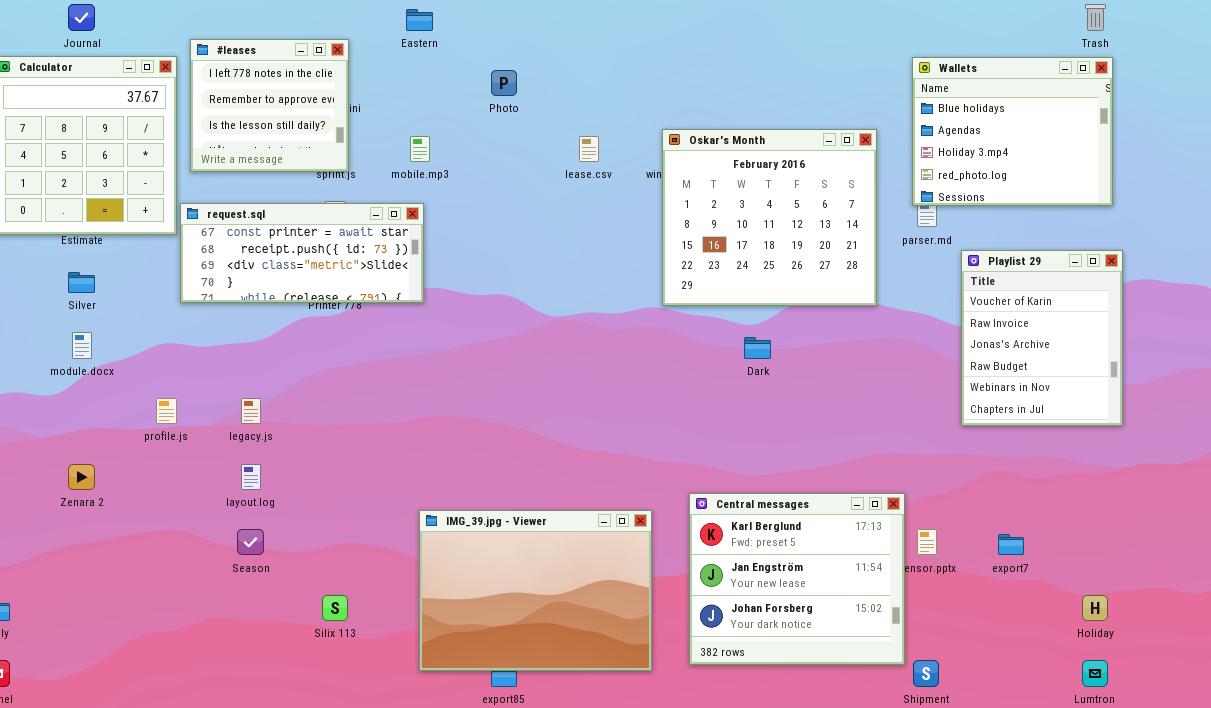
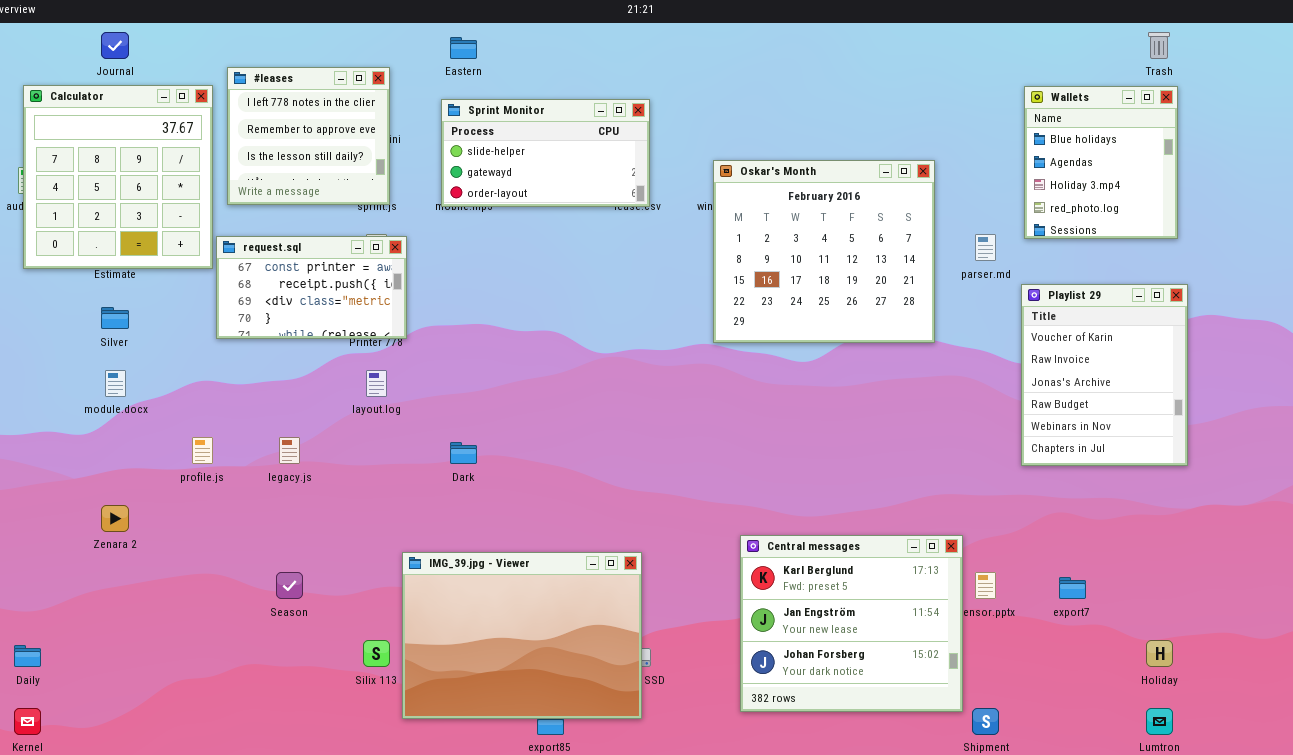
Wallets: [912,57,1113,206] -> [1024,86,1178,239], resized
Sprint Monitor: none -> [441,99,650,207], opened
request.sql: [180,203,424,303] -> [216,236,407,339], resized
Dark: [744,337,771,359] -> [450,442,477,464], moved
layout.log: [241,464,261,490] -> [366,370,387,397], moved
IMG_39.jpg - Viewer: [419,510,652,671] -> [402,552,642,719], moved

